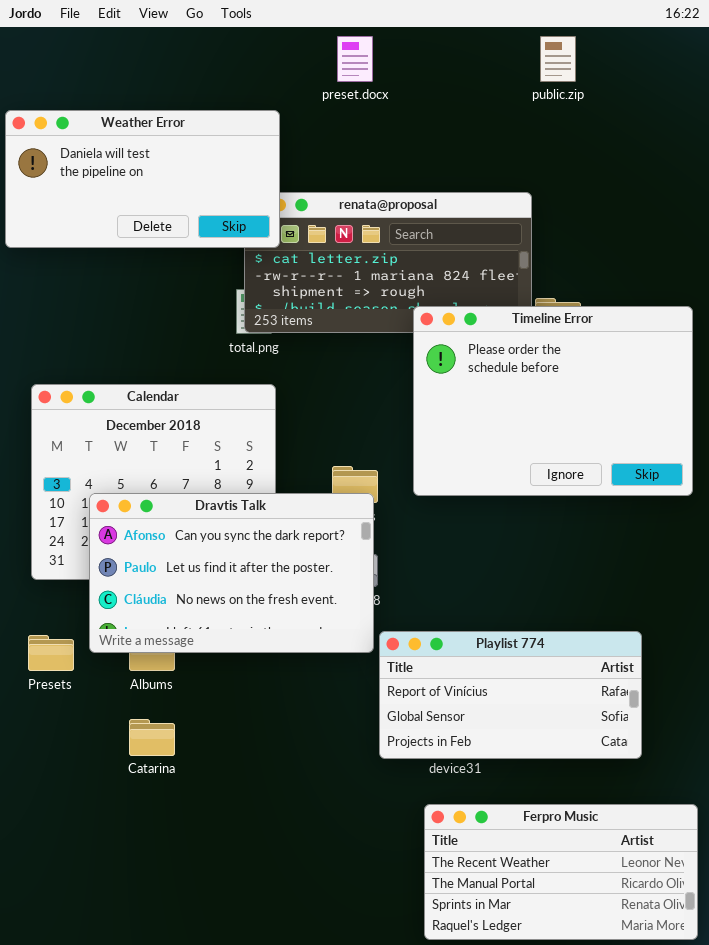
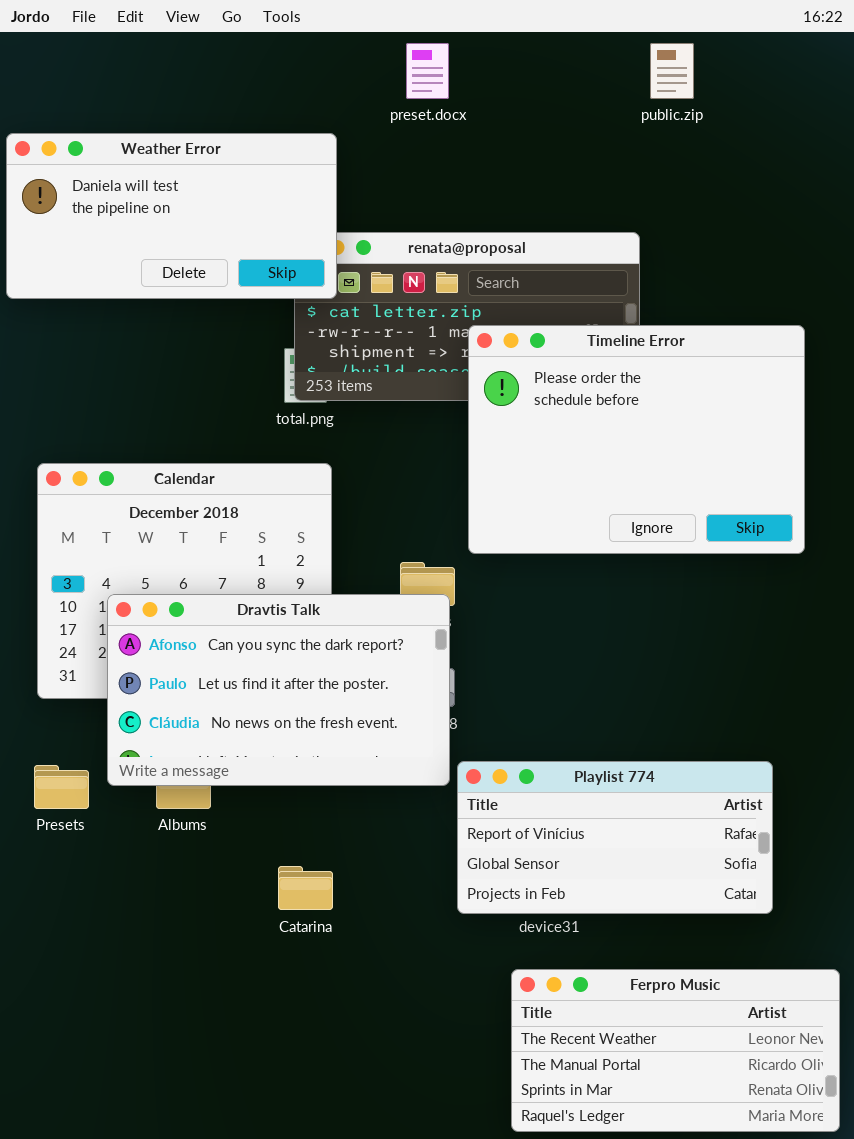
Timeline Error: [413,306,693,496] -> [468,325,805,554], moved
Catarina: [129,719,175,756] -> [278,866,333,910], moved

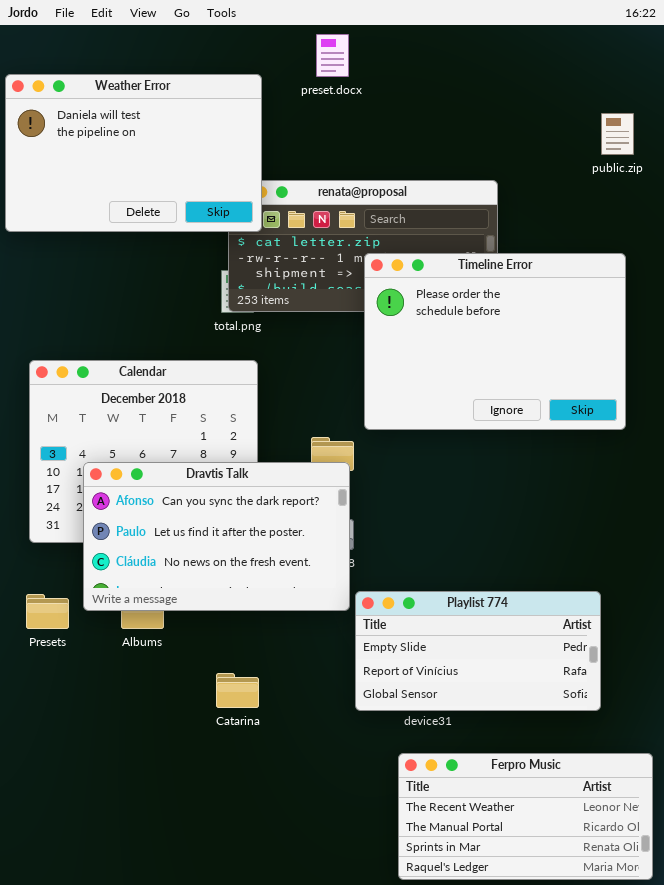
public.zip: [650,43,694,99] -> [601,113,634,155], moved
Weather Error: [6,133,337,299] -> [5,74,262,232], resized
Playlist 774: [457,761,773,914] -> [355,591,601,711], scrolled up 1 row

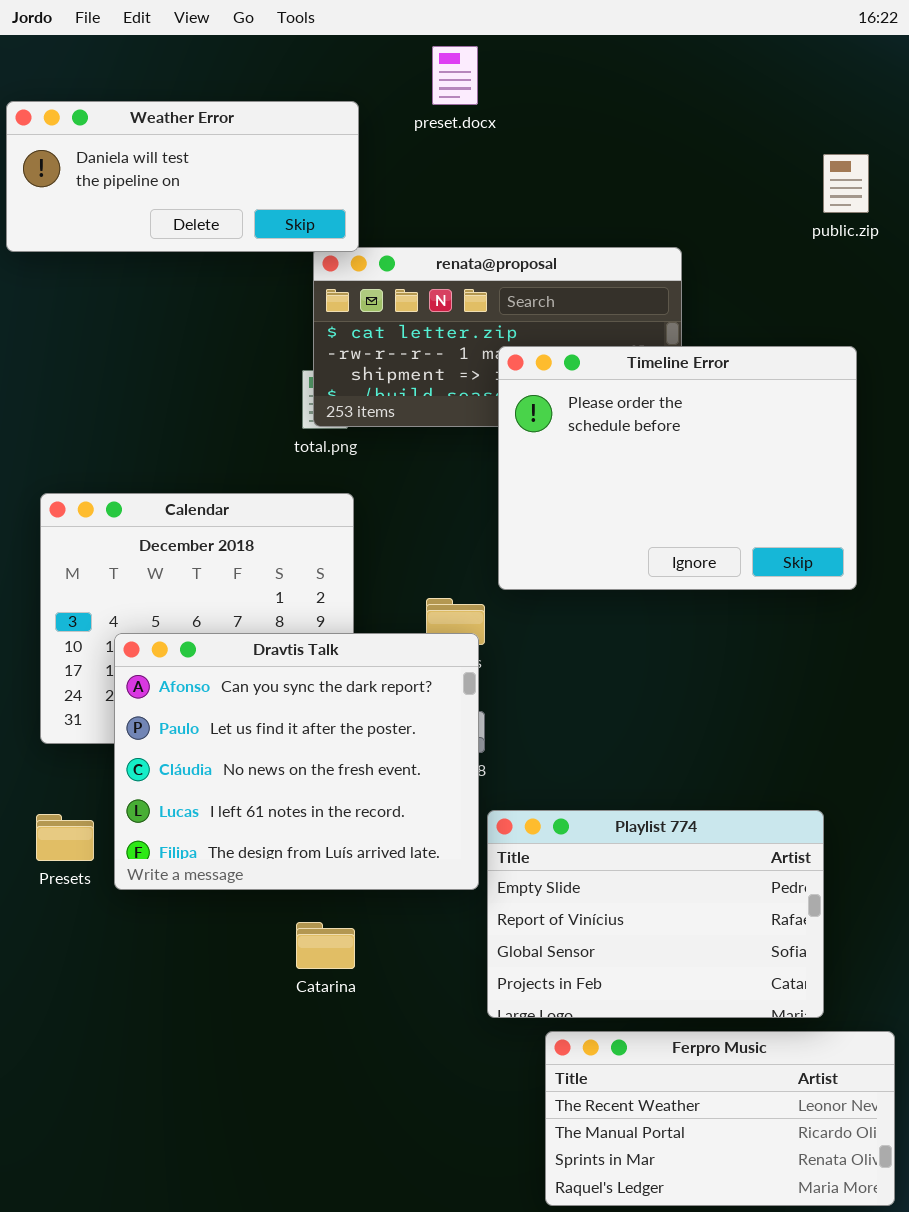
Weather Error: [5,74,262,232] -> [6,101,359,252], resized
Dravtis Talk: [83,462,350,611] -> [114,633,479,890], resized
Playlist 774: [355,591,601,711] -> [487,810,824,1018], resized

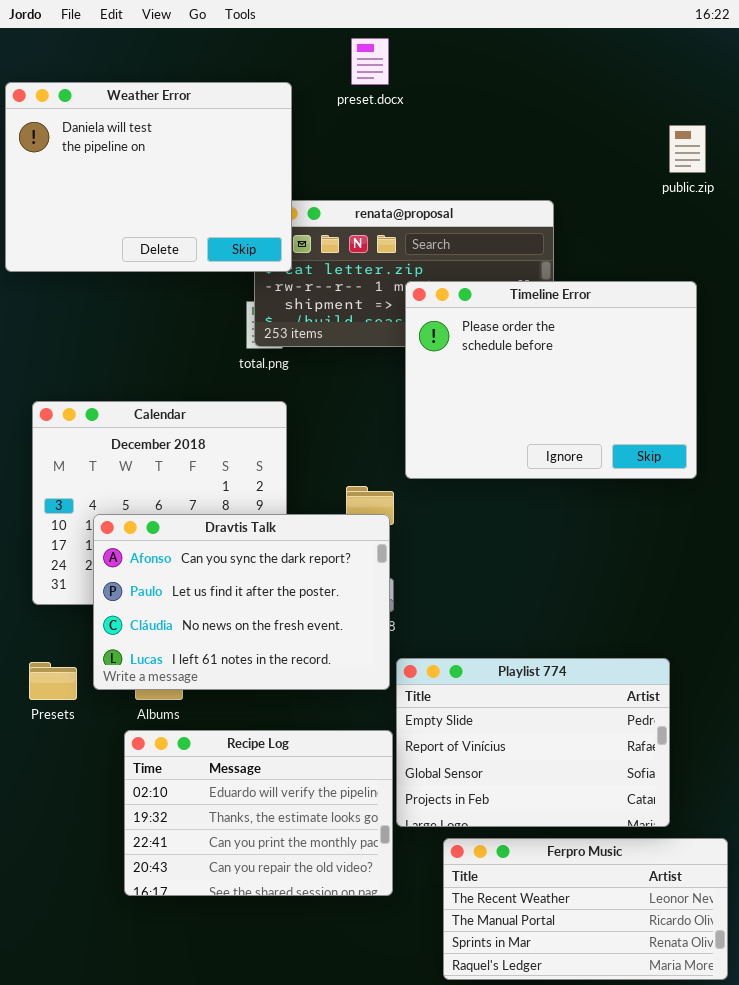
Weather Error: [6,101,359,252] -> [5,82,292,272], resized
Dravtis Talk: [114,633,479,890] -> [93,514,390,690], resized
Recipe Log: none -> [124,730,393,896], opened

